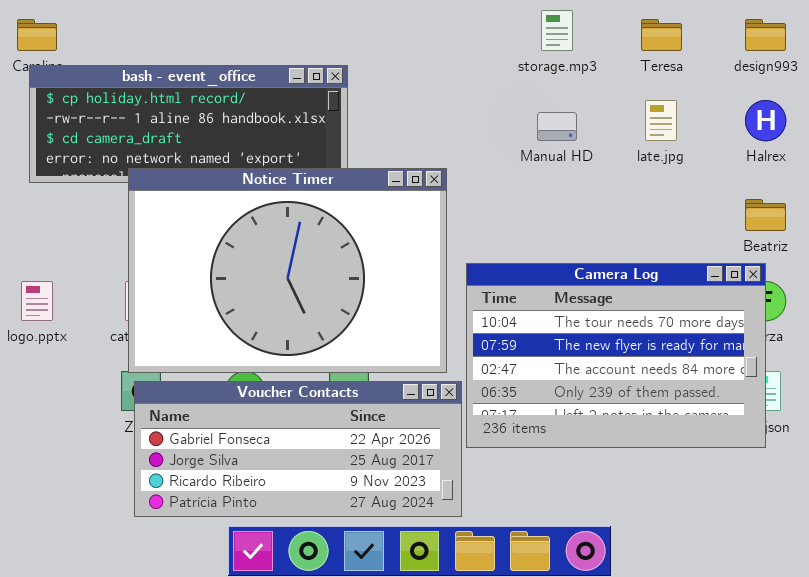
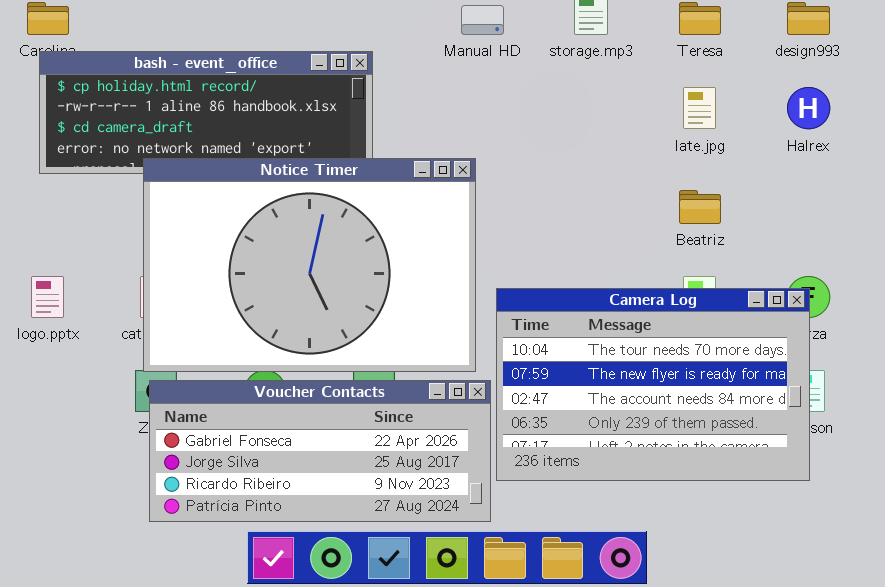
Manual HD: [537,112,577,141] -> [461,5,504,35], moved
Beatriz: [745,199,786,231] -> [679,190,721,224], moved
Camera Log: [466,263,766,448] -> [496,288,810,481], moved

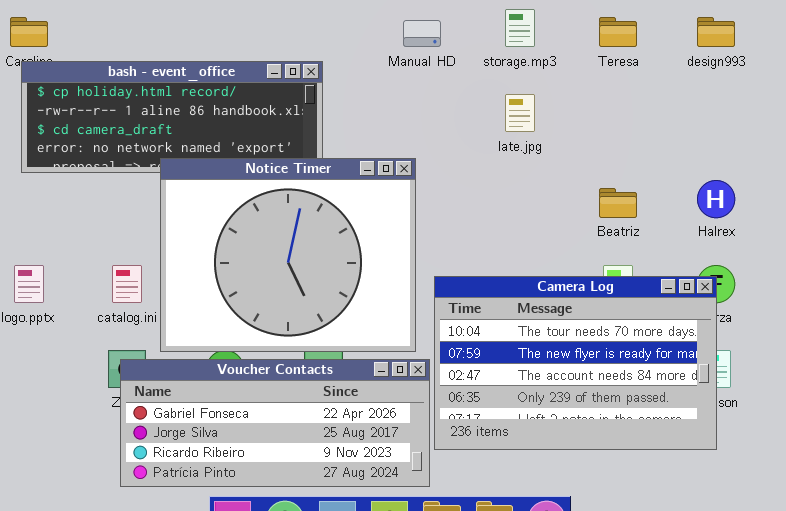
late.jpg: [683,87,716,129] -> [505,94,535,132], moved
Halrex: [787,87,830,129] -> [697,180,735,218], moved
Notice Timer: [143,158,476,372] -> [160,158,416,352], resized

